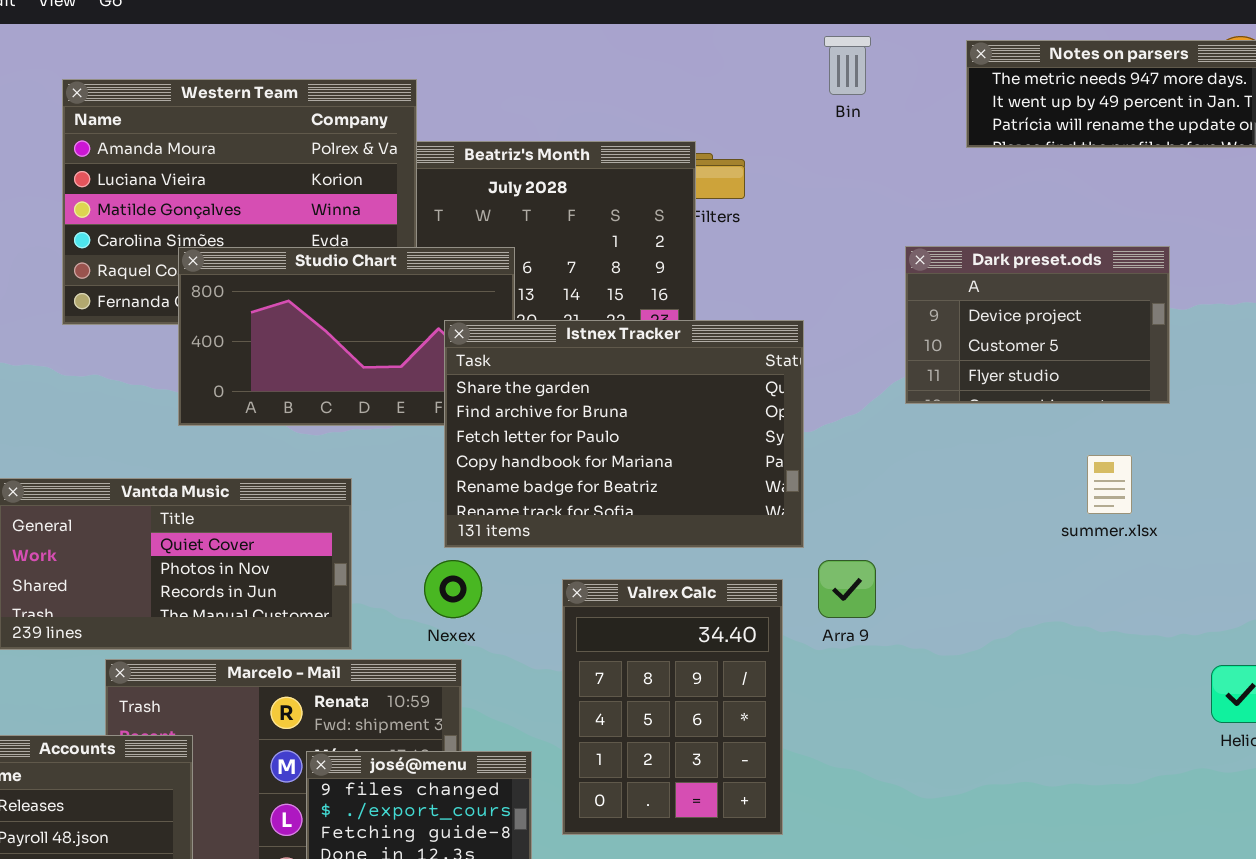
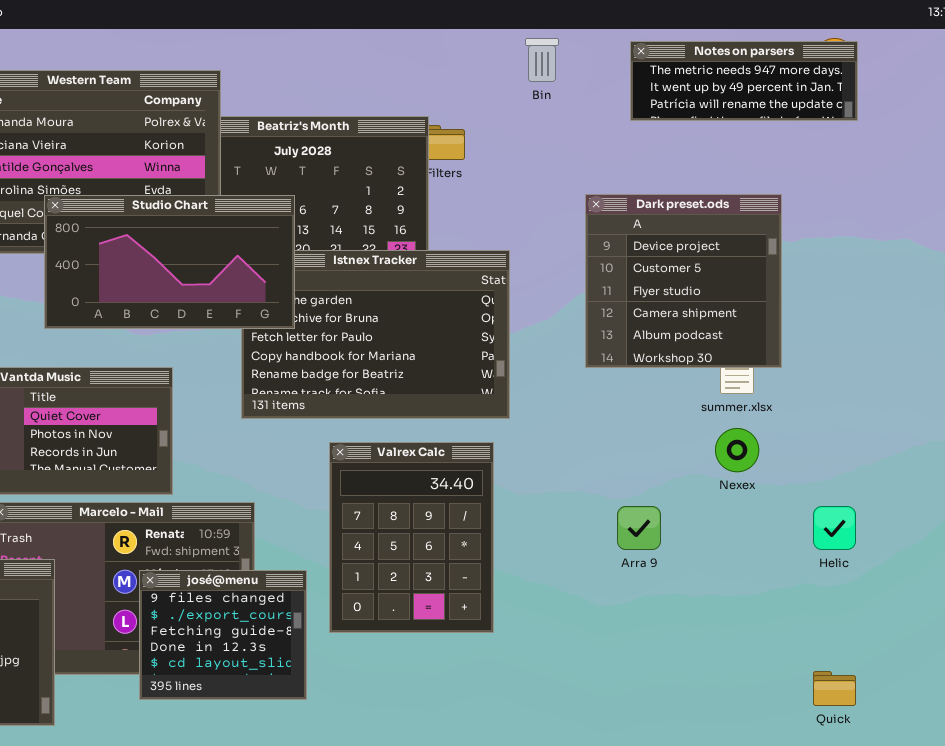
Dark preset.ods: [905,246,1170,404] -> [585,194,782,368], resized
Studio Chart: [178,247,515,426] -> [44,195,295,329], raised
Nexex: [424,560,482,618] -> [715,428,759,472], moved
Arra 9: [818,560,876,618] -> [617,506,661,550], moved

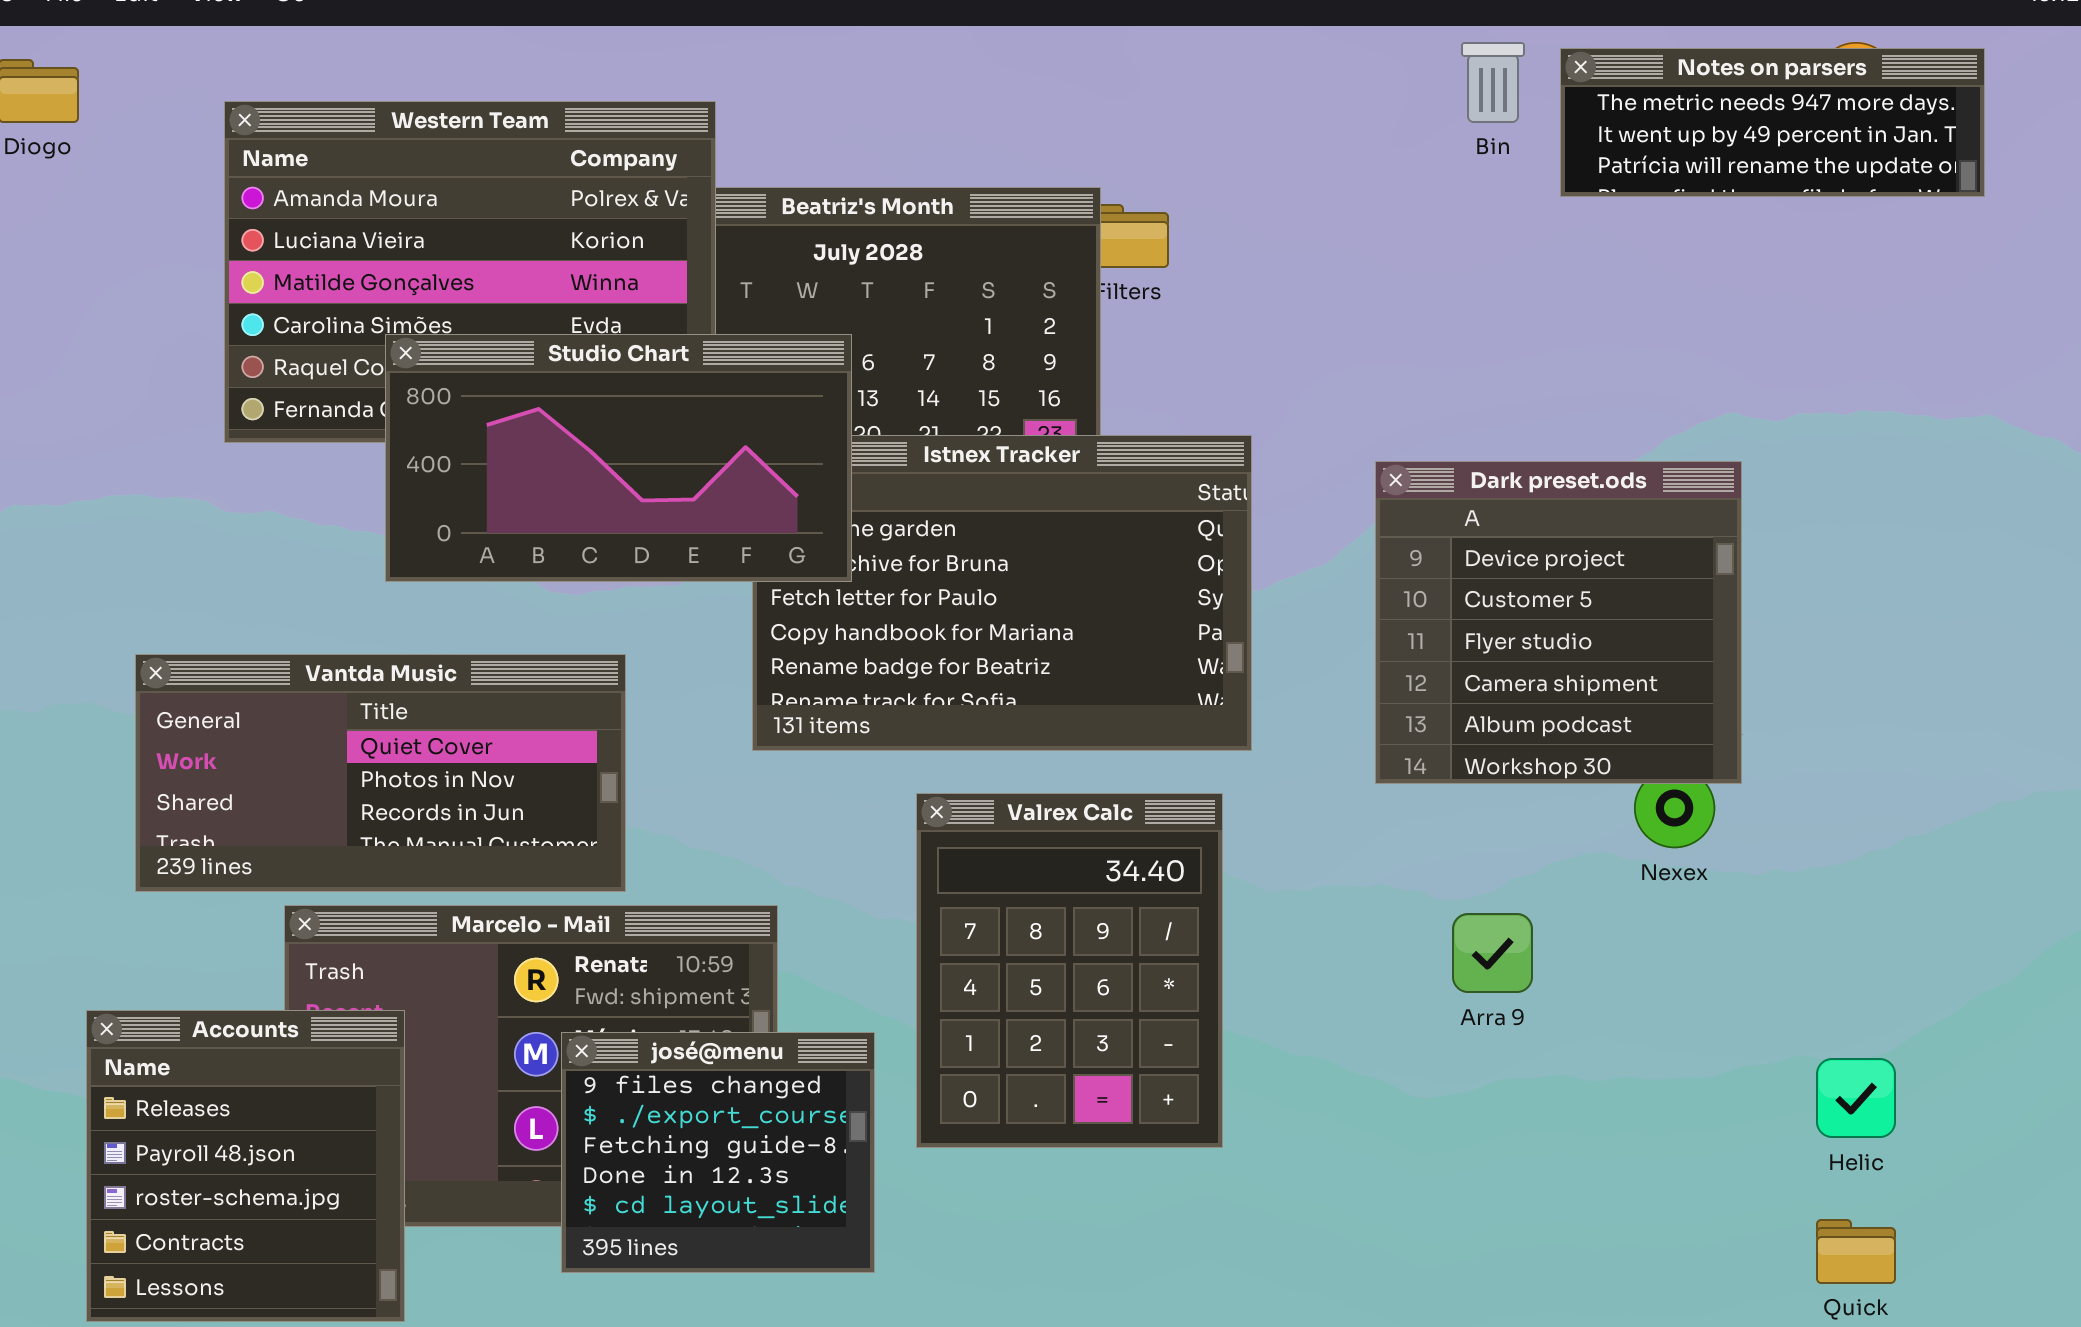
Bin: [525,38,559,82] -> [1461,42,1525,123], moved
Notes on parsers: [630,41,858,121] -> [1560,48,1985,197], moved
Dark preset.ods: [585,194,782,368] -> [1375,461,1742,784], moved
Helic: [813,506,856,550] -> [1816,1058,1896,1138], moved

